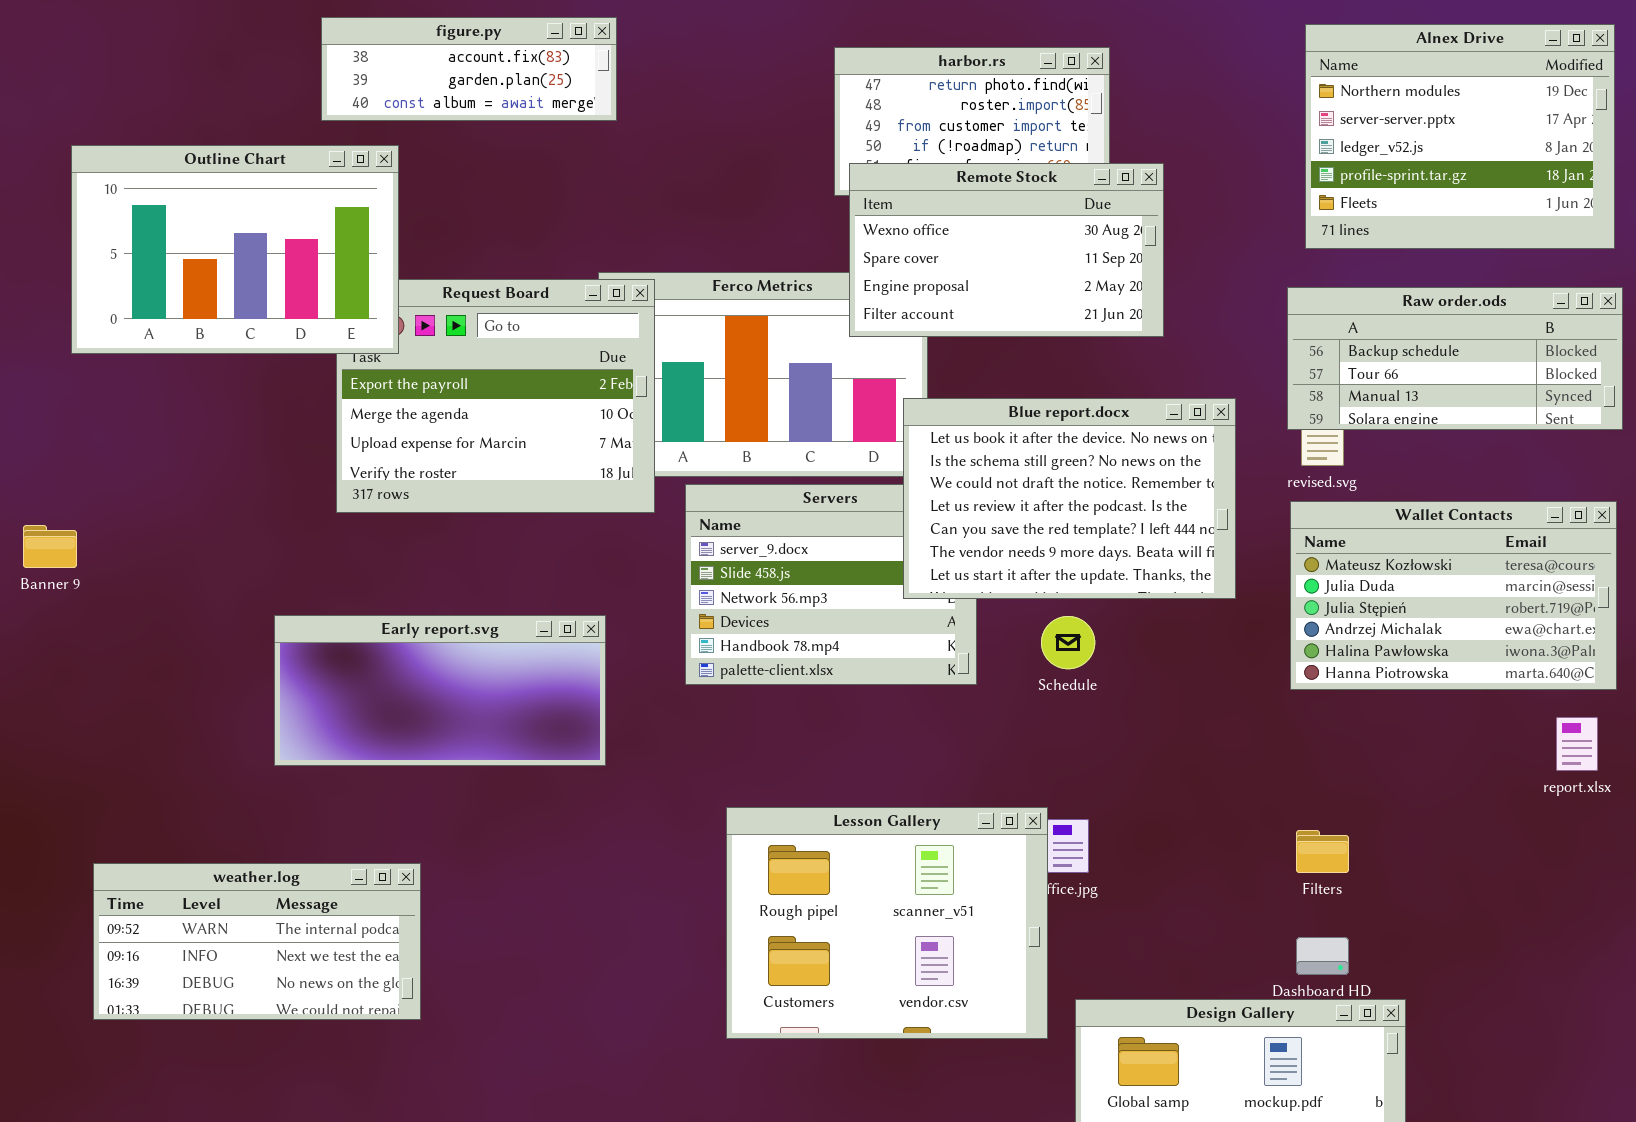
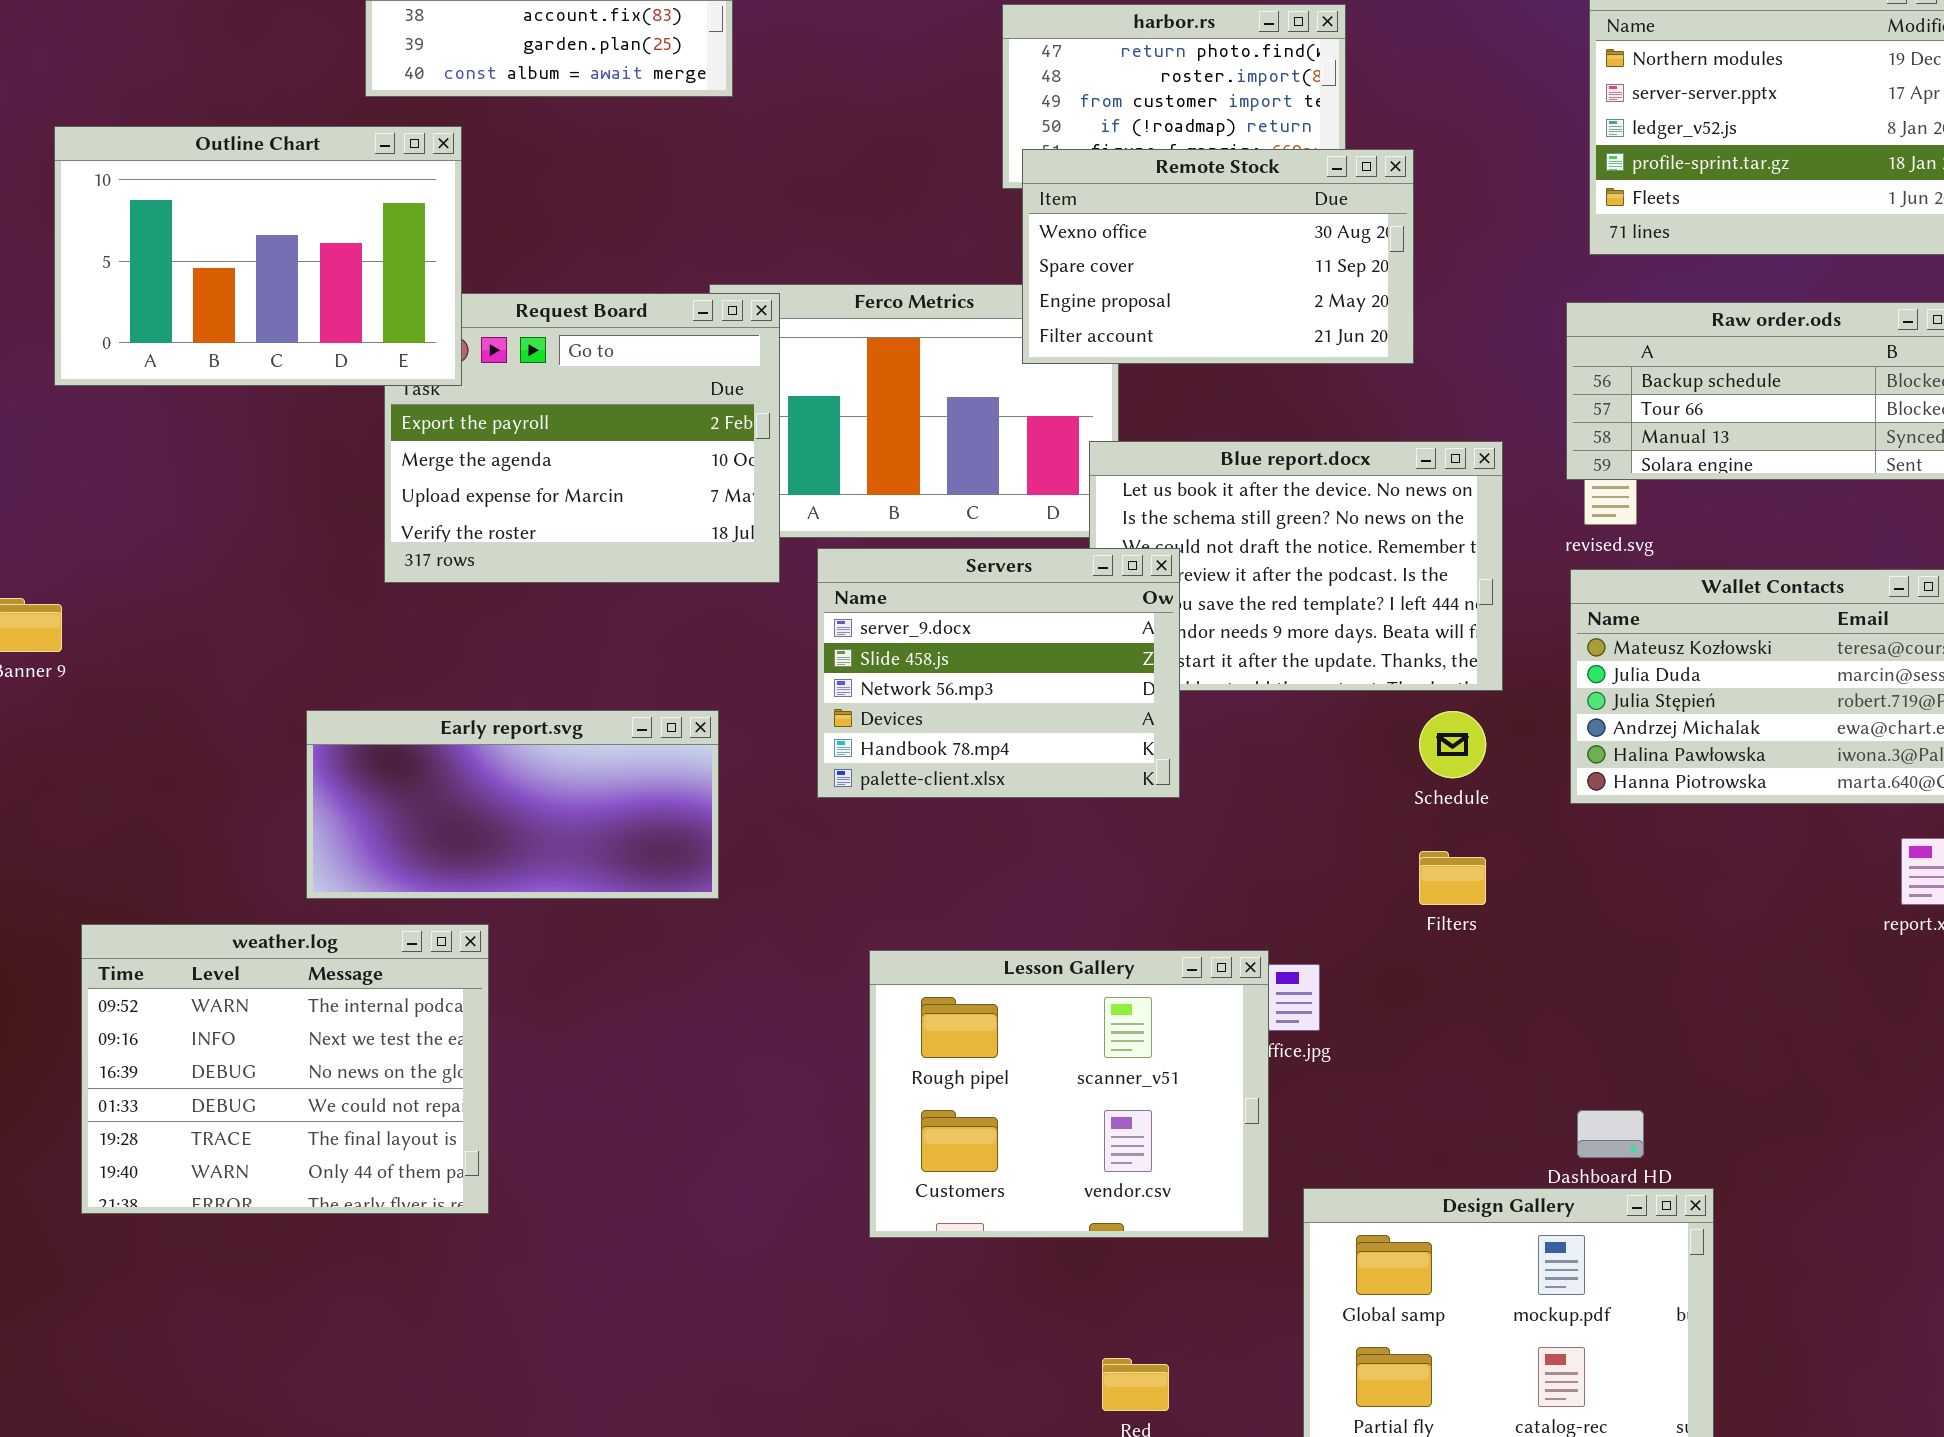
Servers: [685,484,977,685] -> [817,548,1180,798], raised
Schedule: [1041,616,1095,669] -> [1419,711,1486,778], moved
Filters: [1296,830,1349,873] -> [1419,851,1486,905], moved
weather.log: [93,863,421,1020] -> [81,924,489,1214], resized

